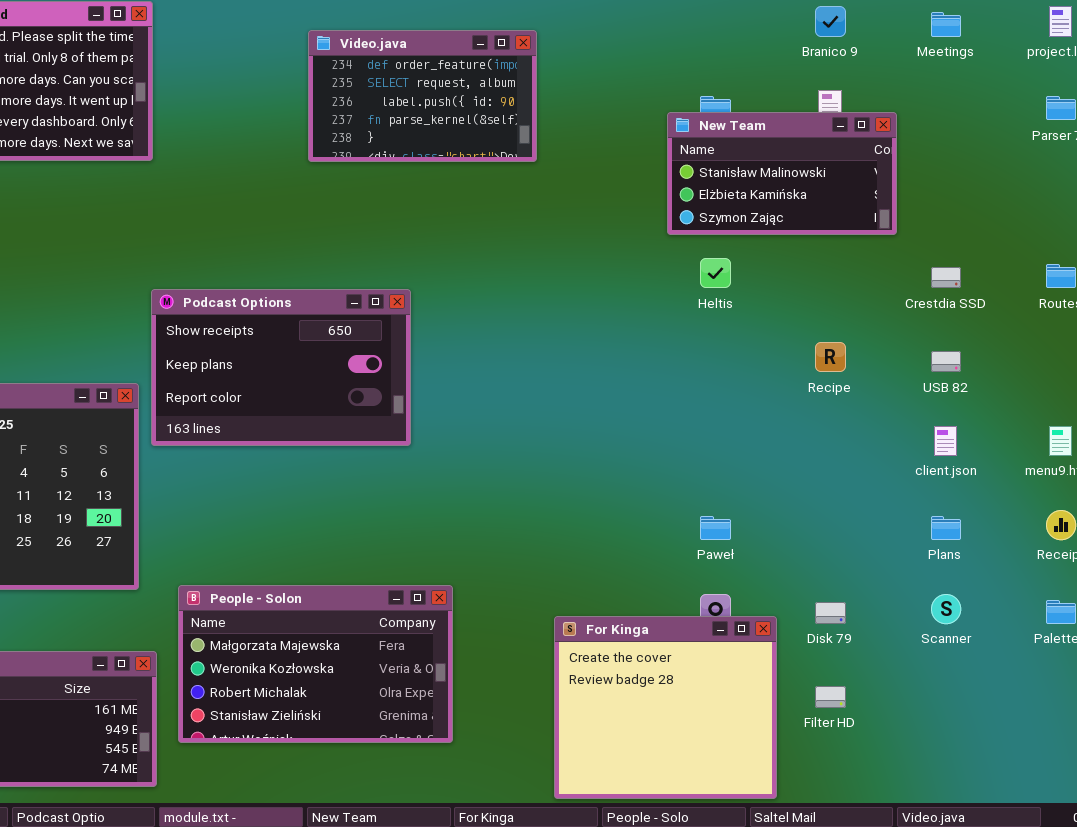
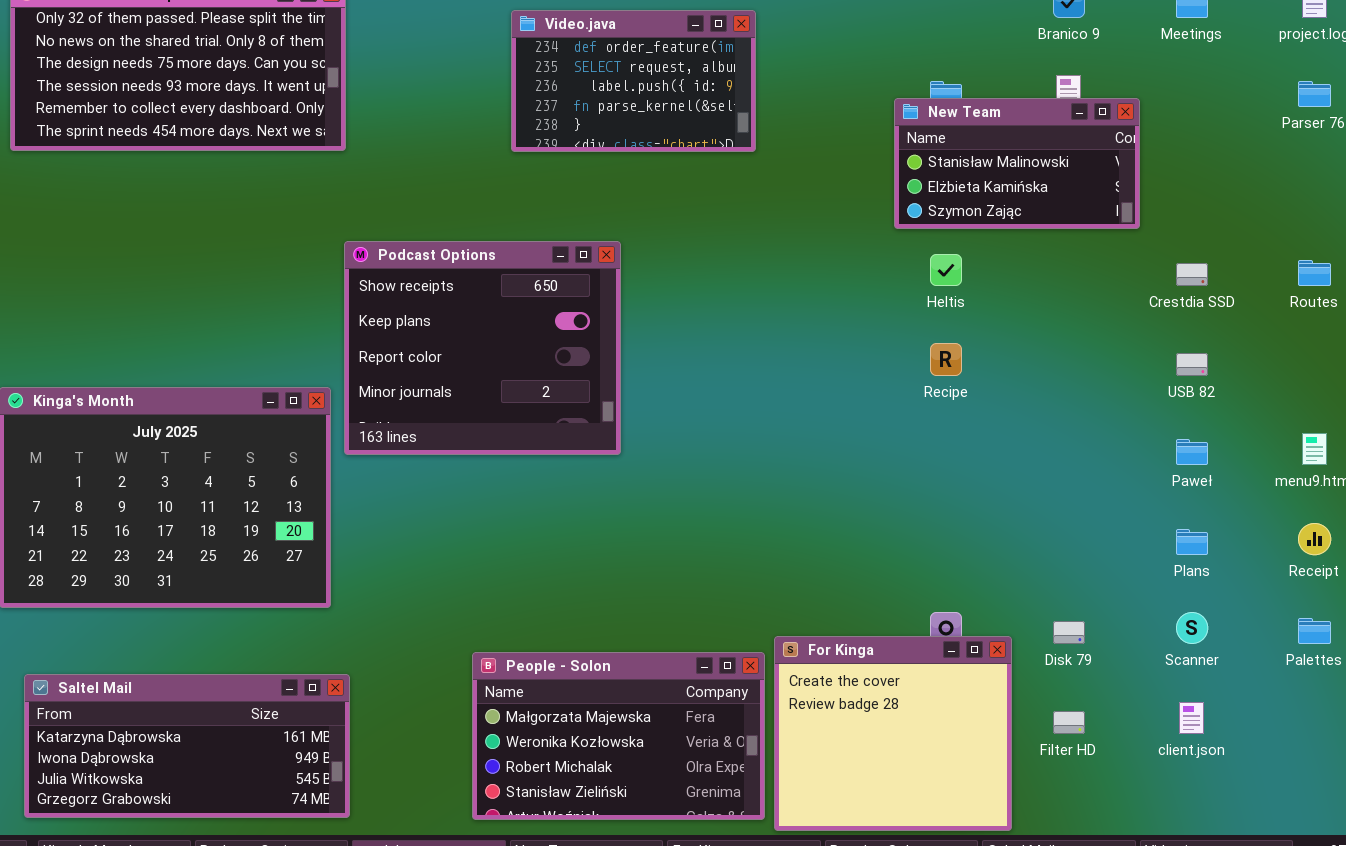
Podcast Options: [151,289,411,446] -> [344,241,621,455], resized
Recipe: [815,342,846,372] -> [930,343,962,376], moved
client.json: [934,426,957,456] -> [1179,702,1204,734], moved
Paweł: [700,516,731,540] -> [1176,439,1208,465], moved
People - Solon: [178,585,453,743] -> [472,652,765,820], moved

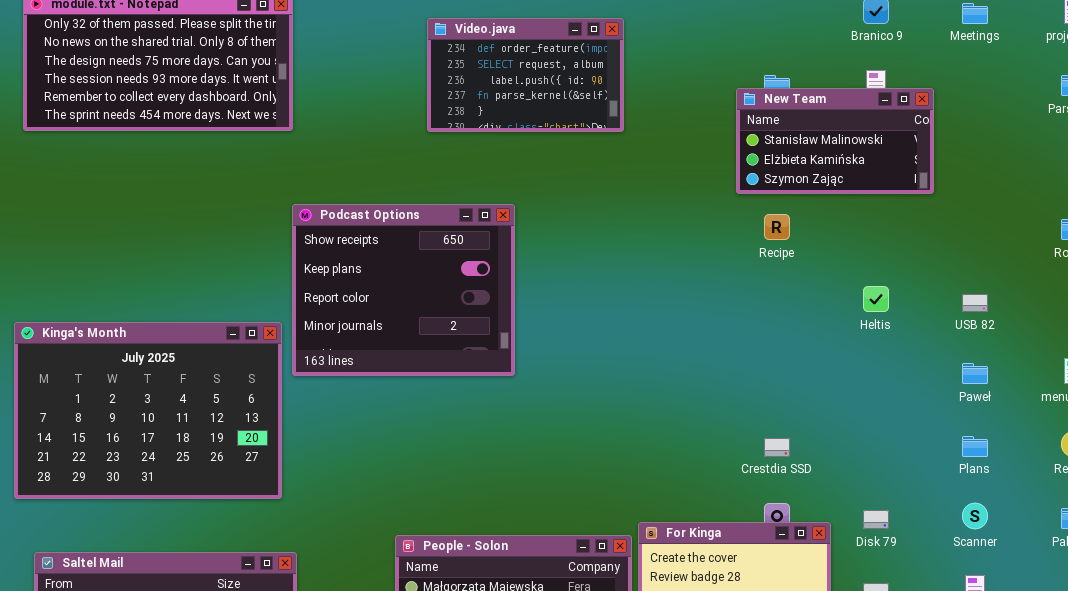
Heltis: [930,254,962,286] -> [863,286,889,312], moved
Crestdia SSD: [1176,263,1208,286] -> [764,438,790,457], moved
Recipe: [930,343,962,376] -> [764,214,790,240], moved

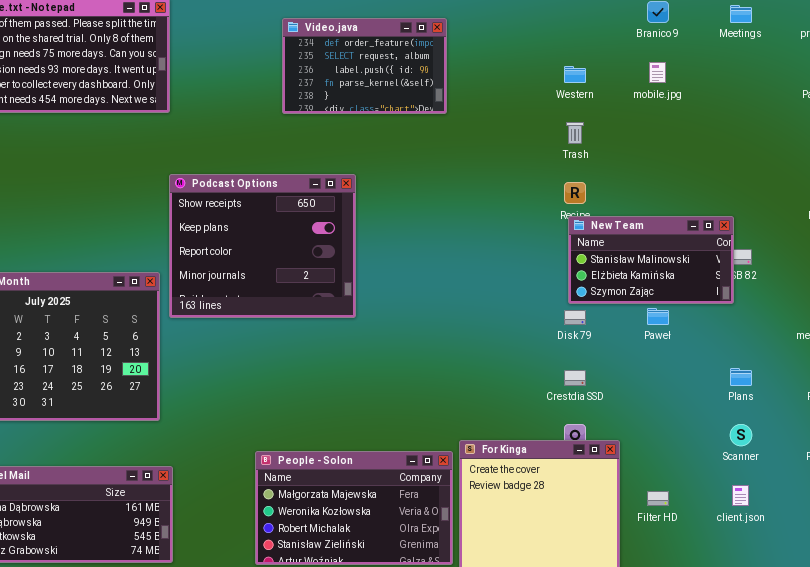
New Team: [736,88,934,194] -> [568,216,734,304], moved
Paweł: [962,363,988,384] -> [647,308,669,325], moved
Disk 79: [863,510,889,529] -> [564,310,586,325], moved

